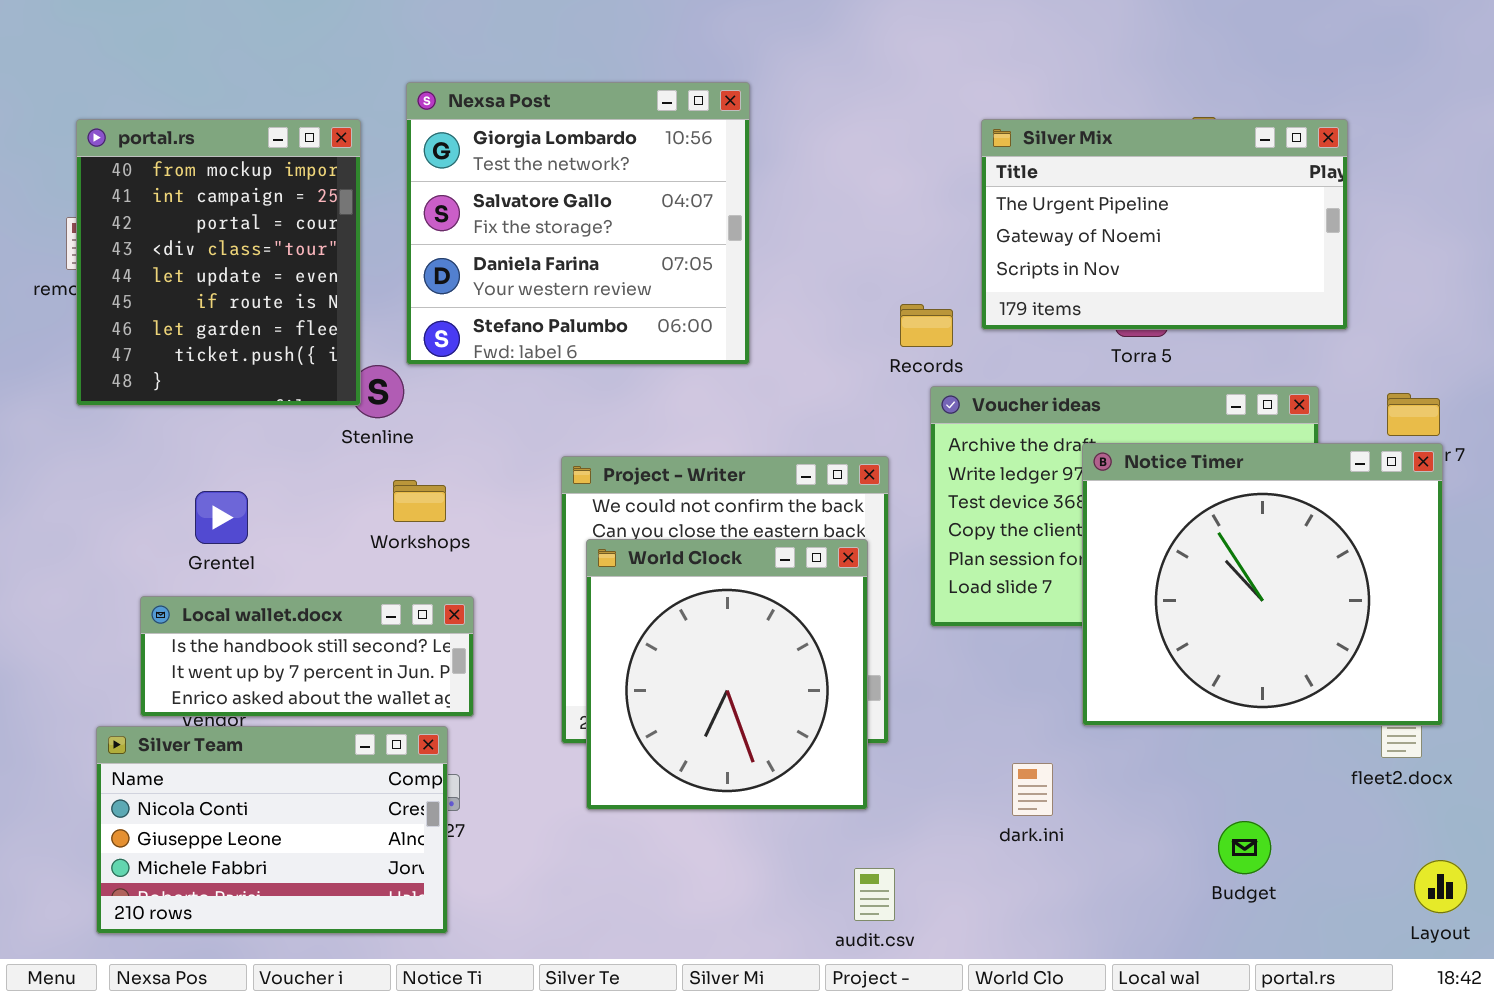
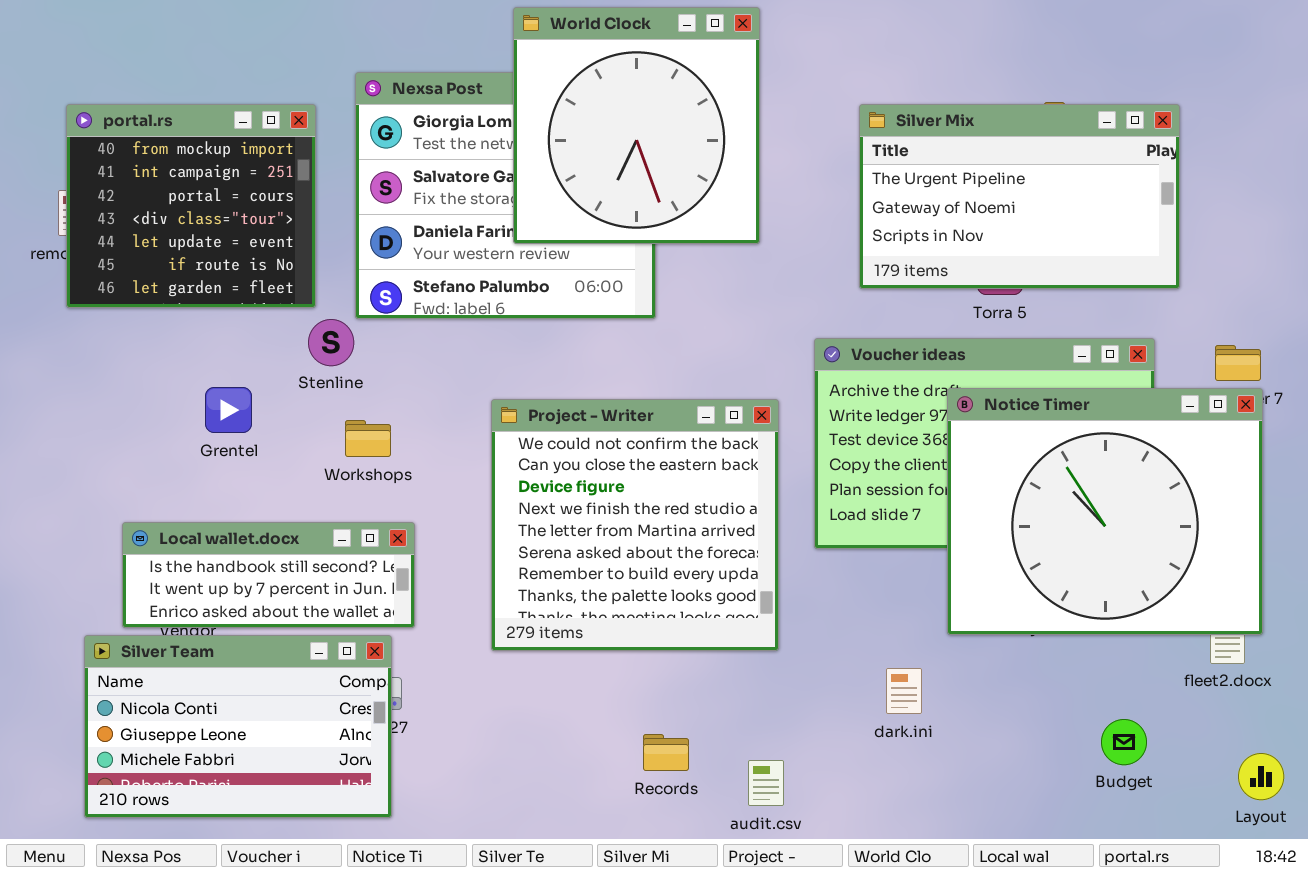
portal.rs: [76,119,361,406] -> [66,104,316,308], resized
Records: [900,304,953,347] -> [643,734,689,771], moved
Grentel: [195,491,248,544] -> [205,387,252,433], moved
World Clock: [586,539,868,810] -> [513,7,760,244], moved
Budget: [1218,821,1271,874] -> [1101,719,1147,765], moved

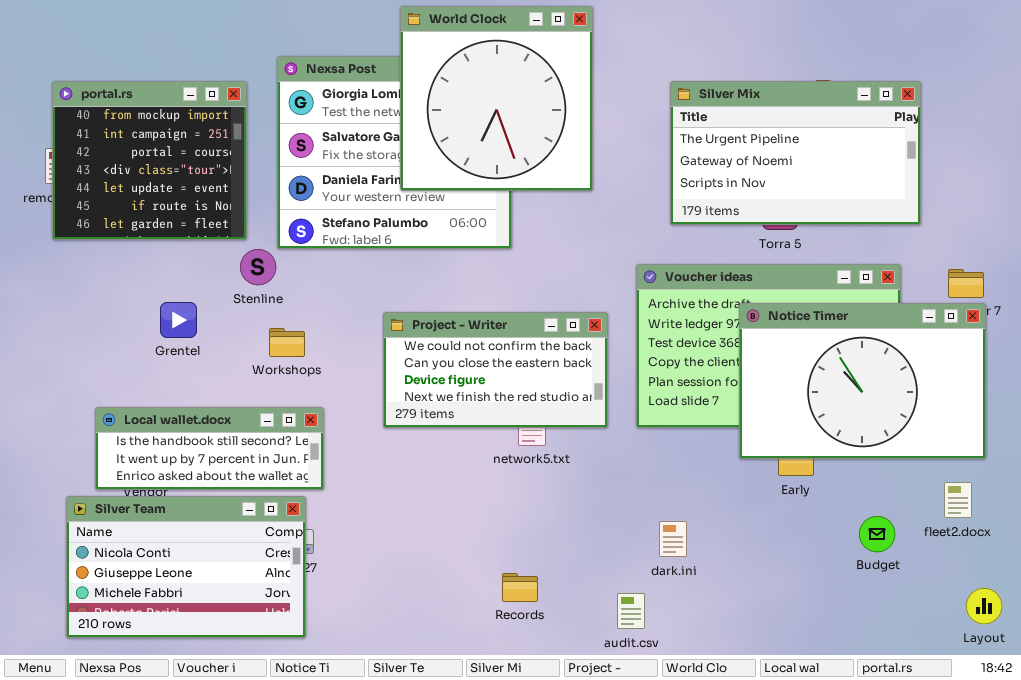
Notice Timer: [947,388,1263,635] -> [739,303,986,459], resized
Project - Writer: [491,399,779,651] -> [383,312,608,428], resized
dark.ini: [886,668,922,714] -> [659,521,687,557], moved
Budget: [1101,719,1147,765] -> [859,516,895,552], moved
audit.csv: [748,760,784,806] -> [617,593,645,629], moved

